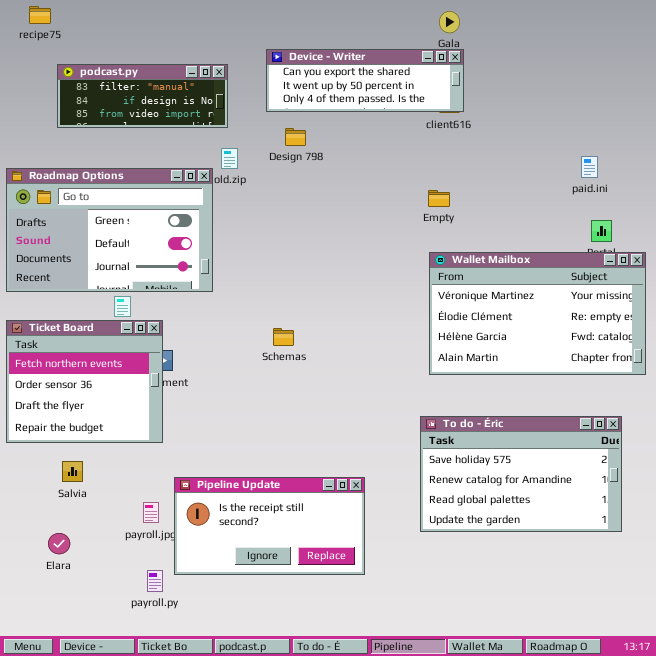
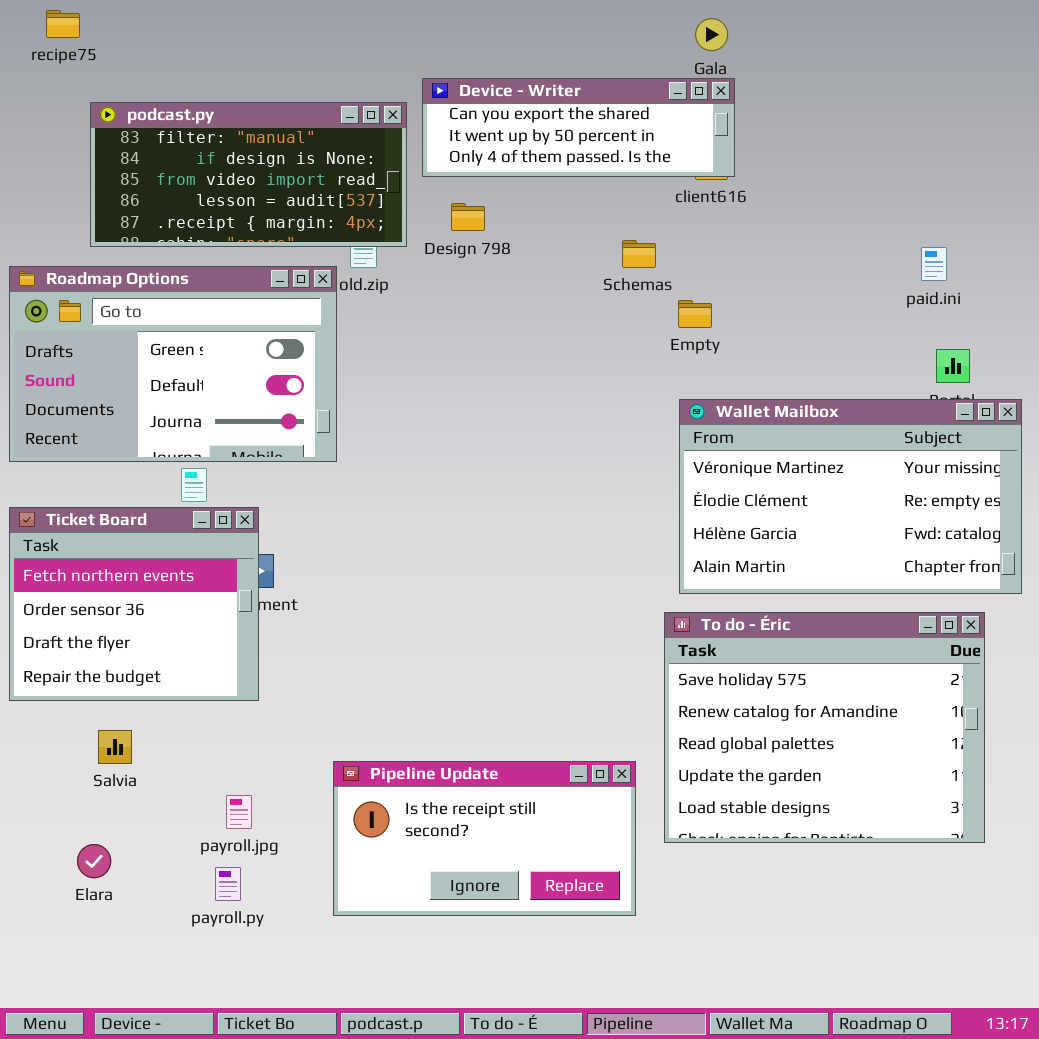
podcast.py: [57,64,228,128] -> [90,102,407,247], resized
Schemas: [273,328,294,346] -> [622,240,656,268], moved
To do - Éric: [420,416,622,532] -> [664,612,985,843], resized
Pipeline Update: [174,477,365,575] -> [333,761,636,916], moved
payroll.py: [147,570,163,592] -> [215,867,241,901], moved

